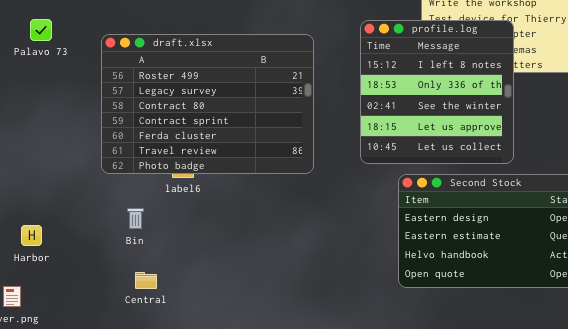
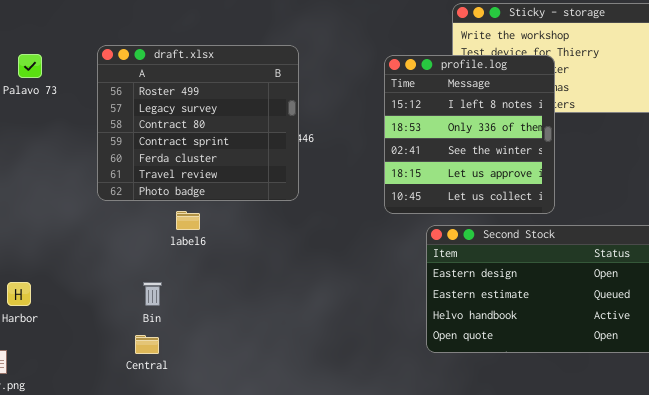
draft.xlsx: [101,34,314,174] -> [97,45,299,201], moved, resized
Bin: [127,208,144,229] -> [143,282,162,306], moved

